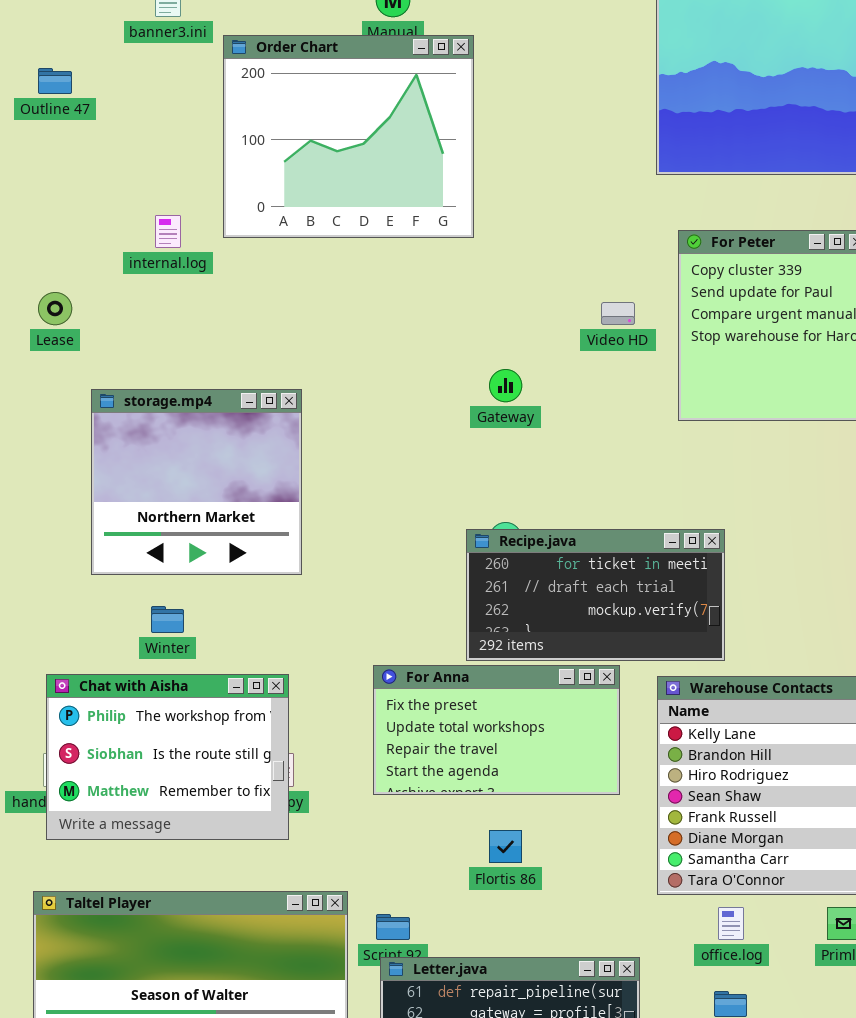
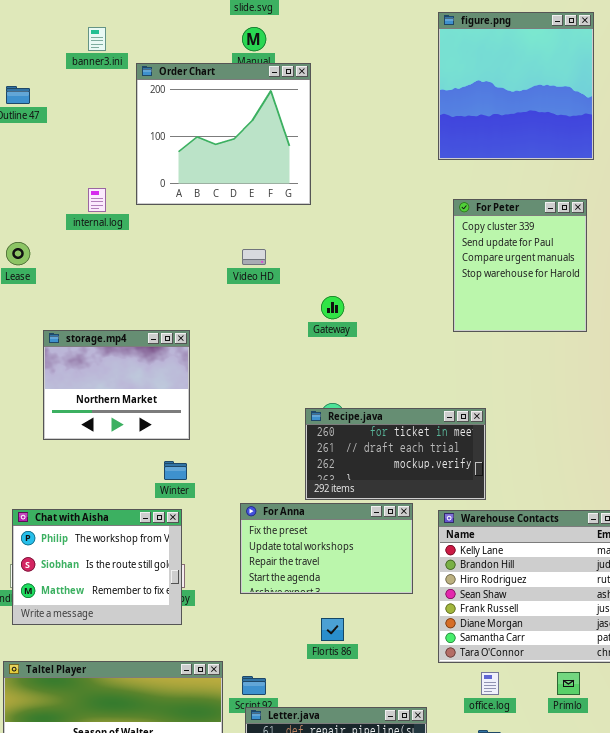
Video HD: [601,302,635,325] -> [242,249,266,265], moved
storage.mp4: [91,389,302,575] -> [43,330,190,440], resized
Winter: [151,606,184,633] -> [164,461,187,480], moved

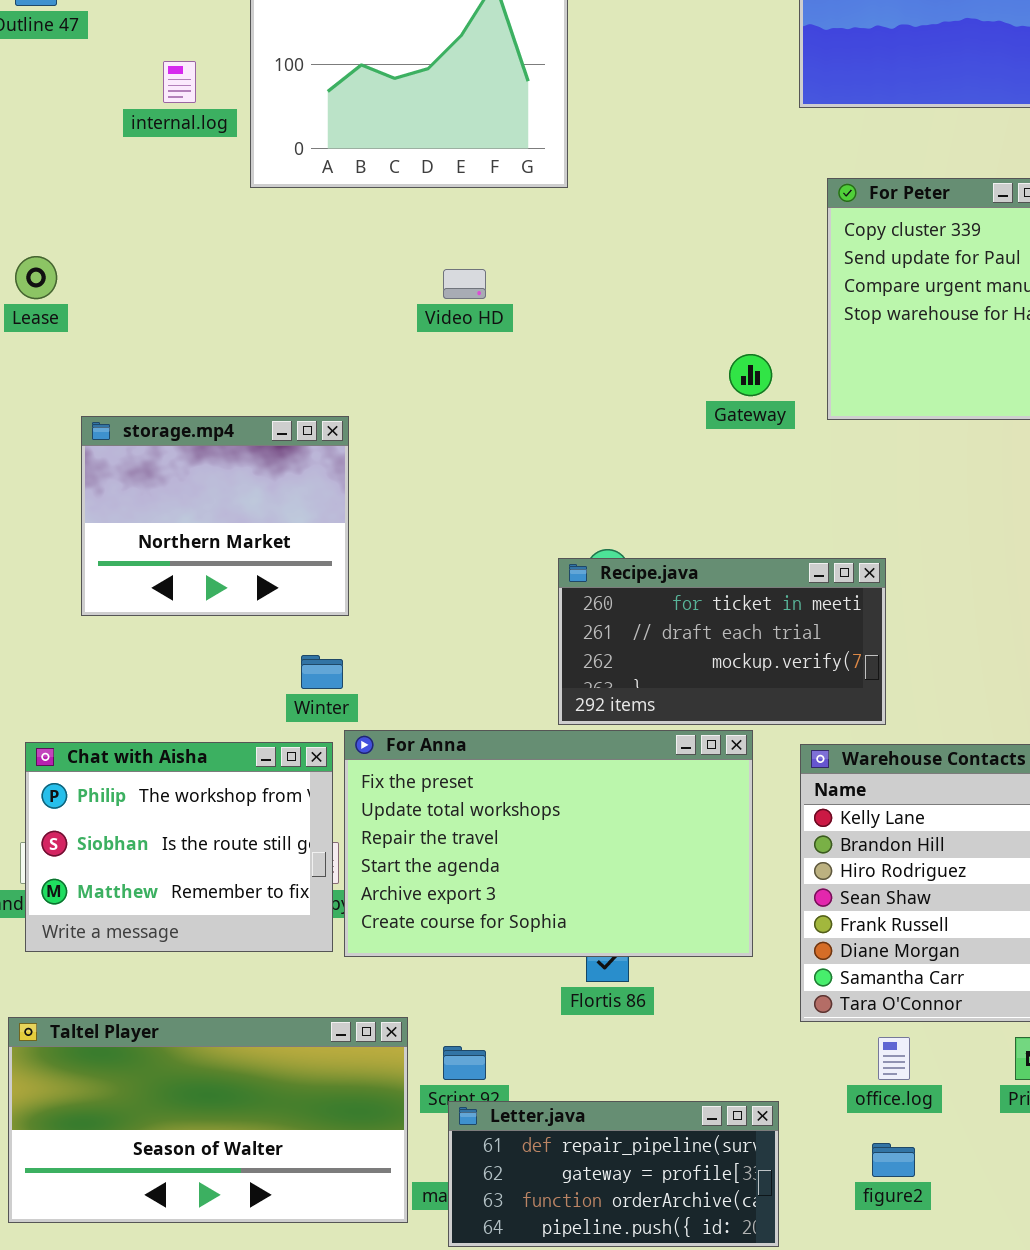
internal.log: [88,188,106,212] -> [163,61,196,103], moved
Gateway: [321,296,344,319] -> [729,354,772,396], moved
For Anna: [240,503,413,594] -> [344,730,753,957], resized

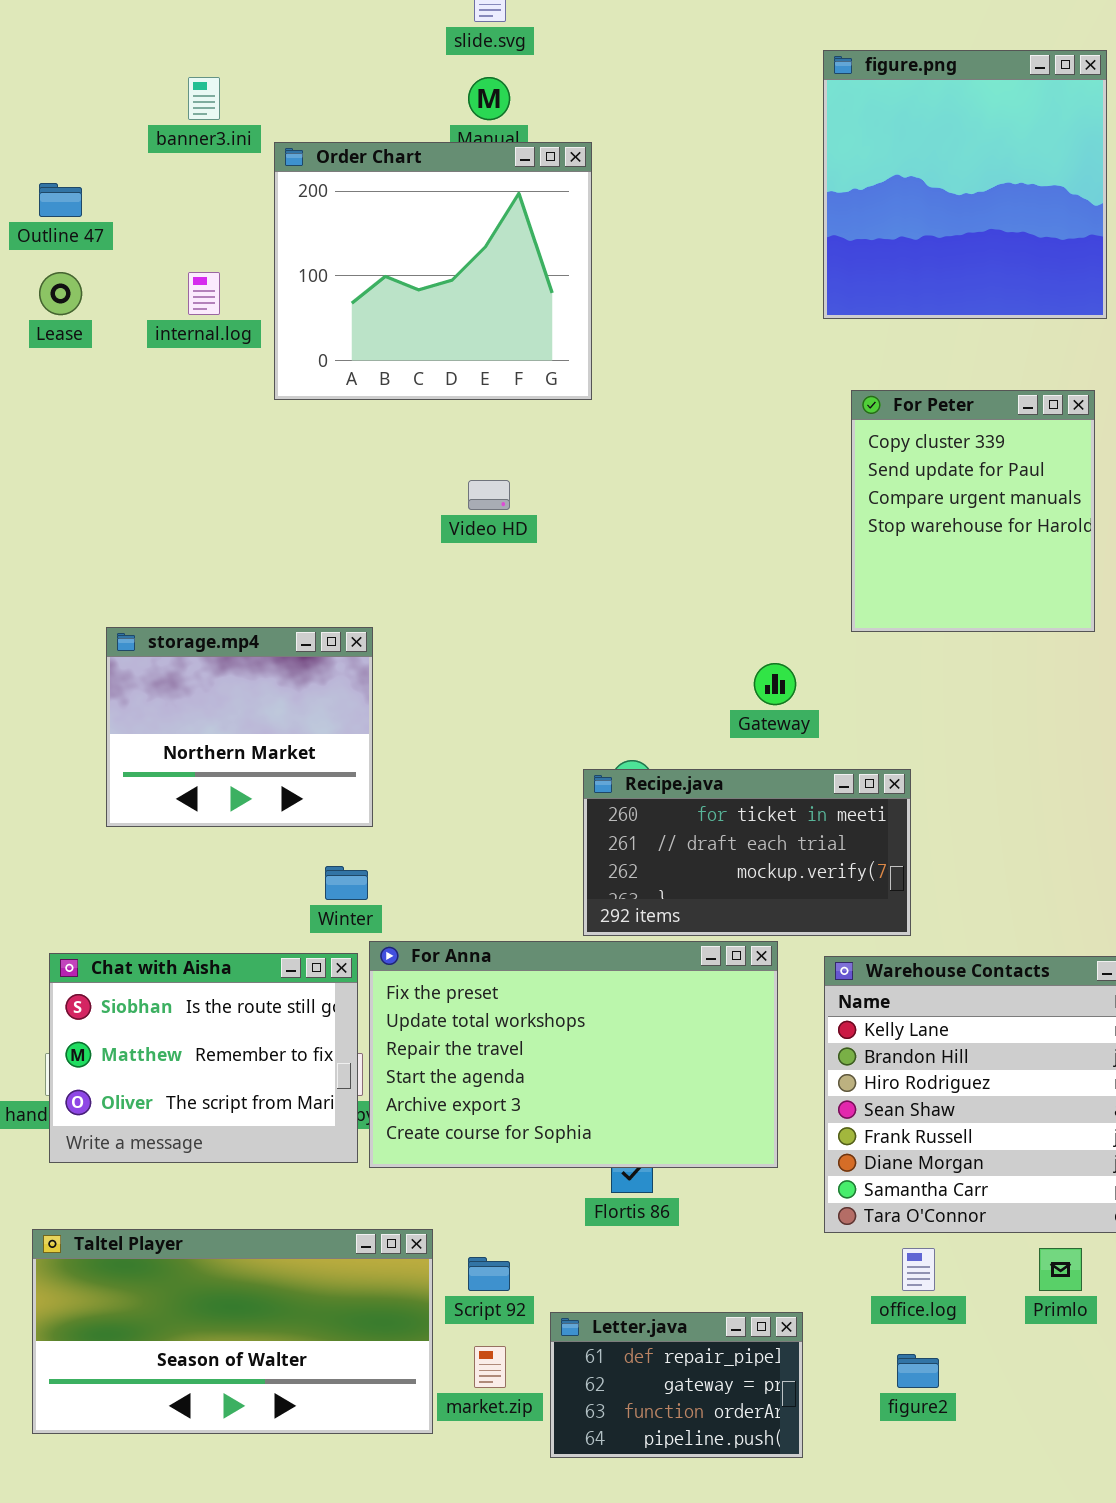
Lease: [15,256,57,299] -> [39,272,82,315], moved
Gateway: [729,354,772,396] -> [754,663,796,705], moved
Chat with Aisha: [25,742,333,952] -> [49,953,358,1163], scrolled down 1 row
Letter.java: [448,1101,779,1247] -> [550,1312,803,1458], resized

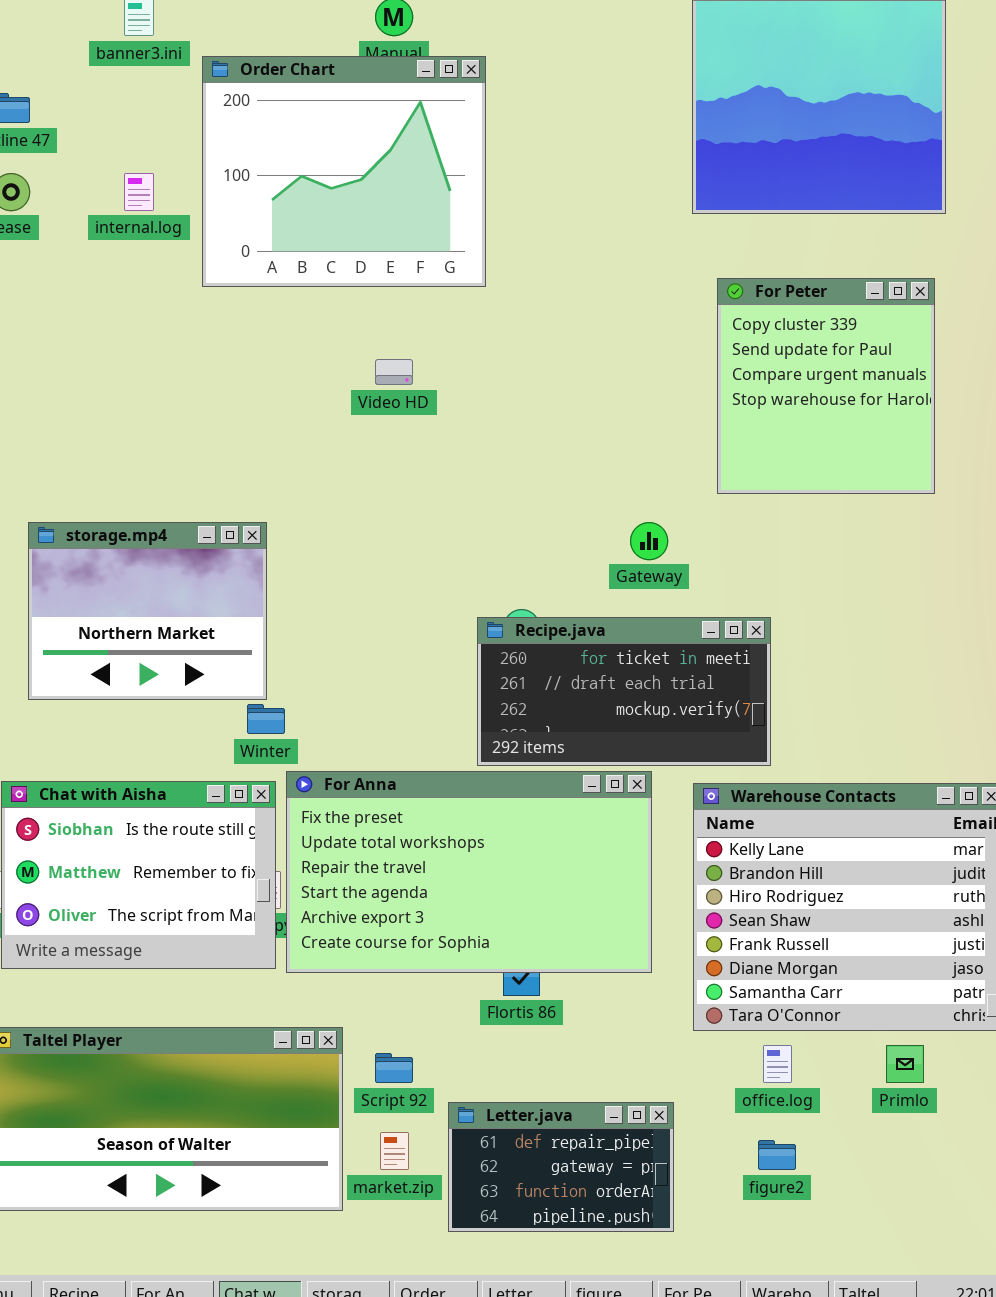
storage.mp4: [106,627,373,827] -> [28,522,267,700], moved

